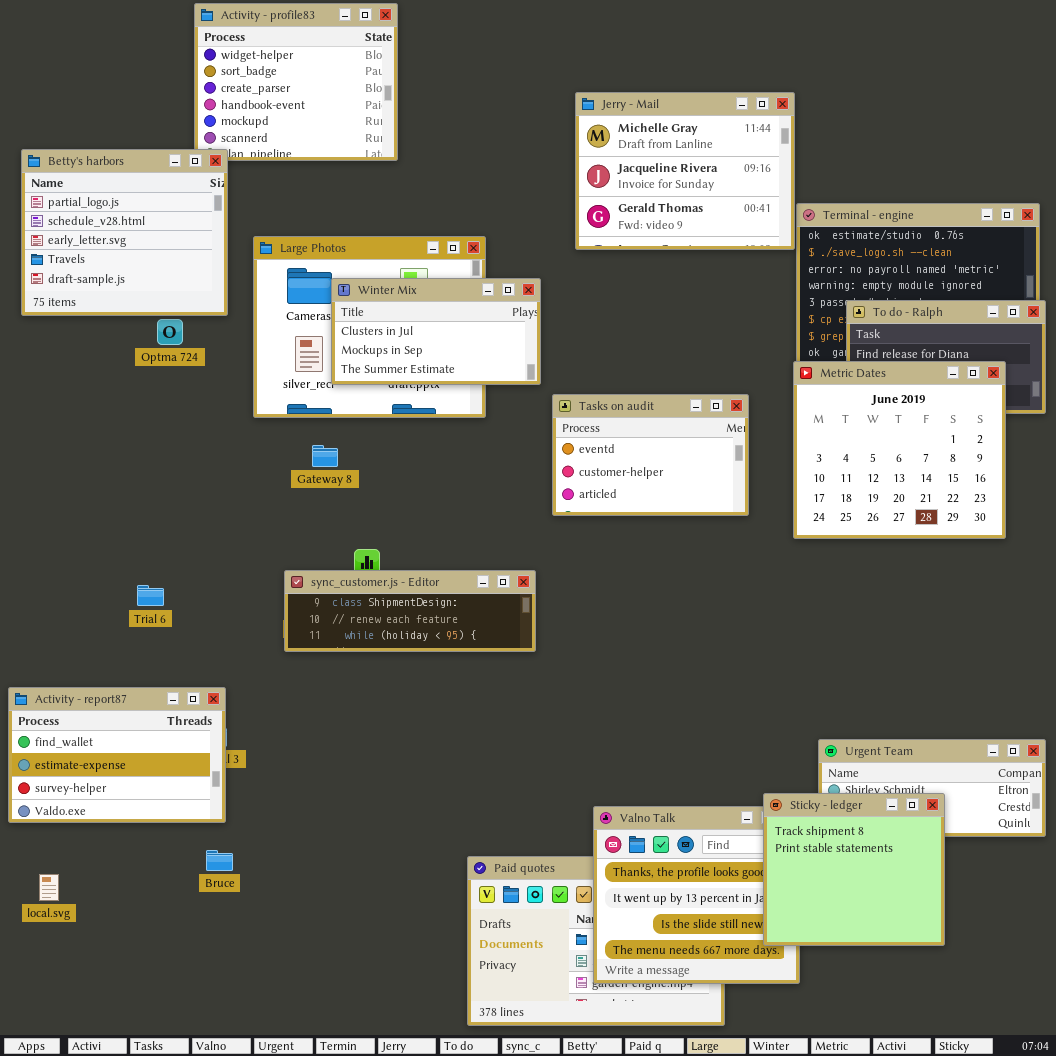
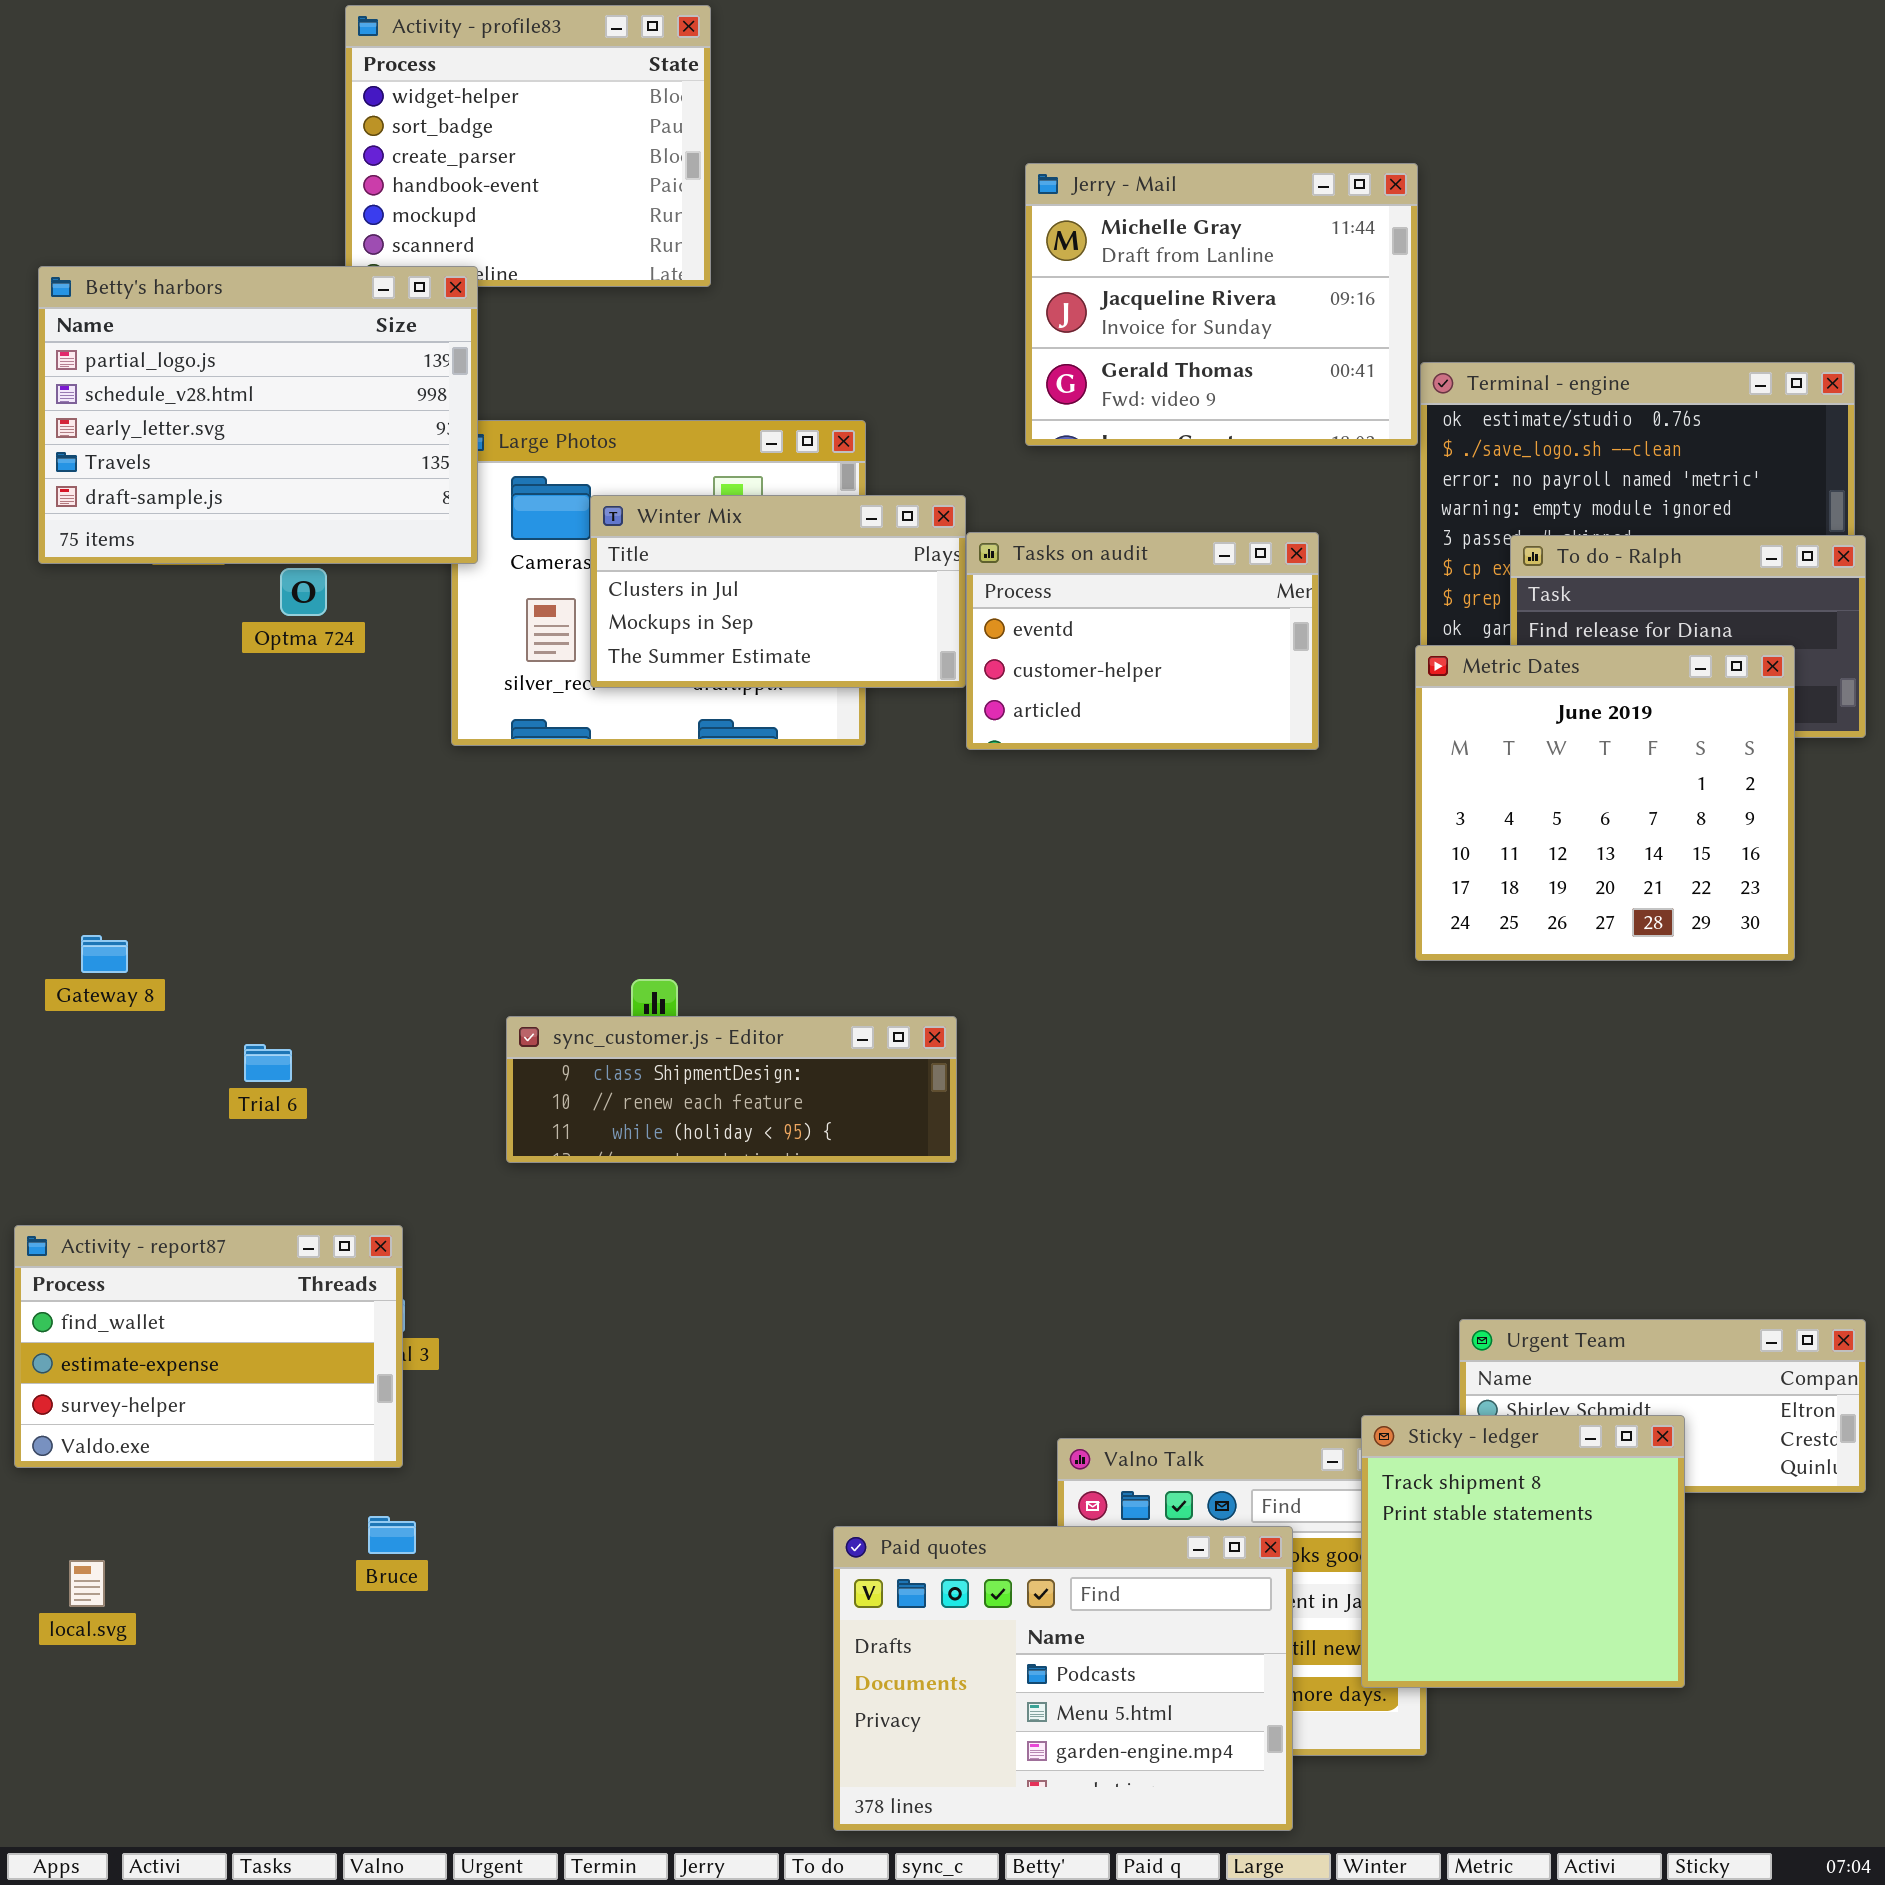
Betty's harbors: [21,149,228,316] -> [38,266,478,564], resized
Tasks on audit: [552,394,749,516] -> [966,532,1319,750], moved
Gateway 8: [312,445,338,467] -> [81,935,128,973], moved
Paid quotes: [467,856,725,1026] -> [833,1526,1293,1831], raised

